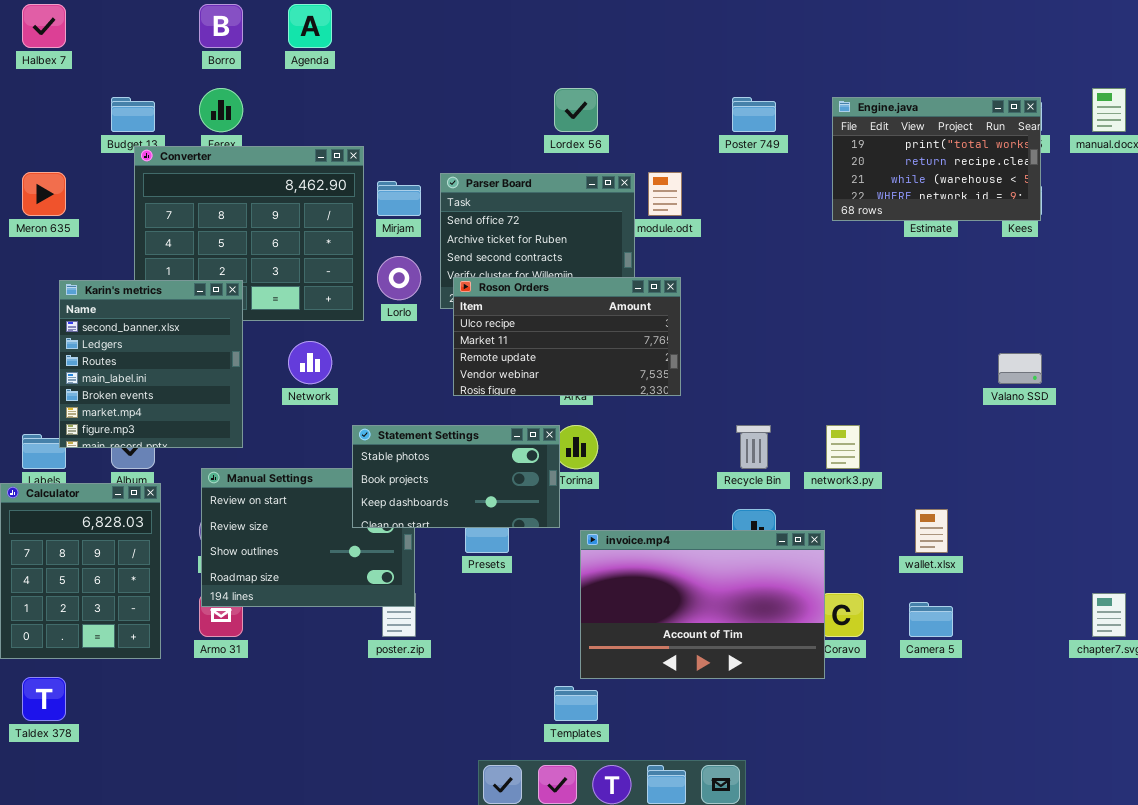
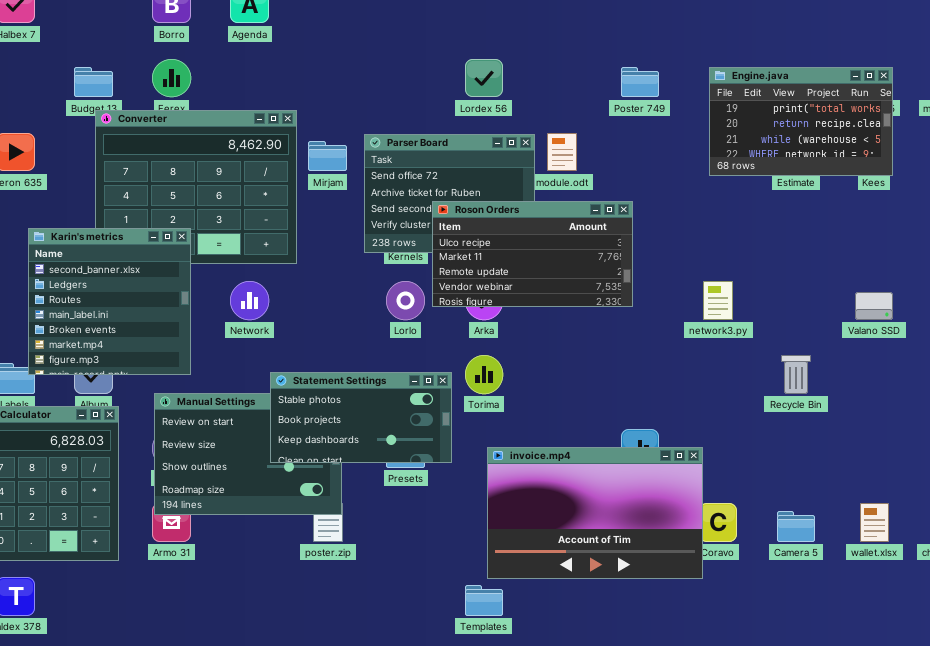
Lorlo: [377,256,421,300] -> [386,281,425,320], moved
Roson Orders: [453,277,681,396] -> [432,201,633,307], moved
Statement Settings: [352,425,560,528] -> [270,372,452,463], moved
Recycle Bin: [736,425,771,469] -> [781,355,811,394], moved
network3.py: [826,425,860,469] -> [703,281,733,320], moved
wallet.xlsx: [915,509,948,553] -> [860,503,889,542], moved

